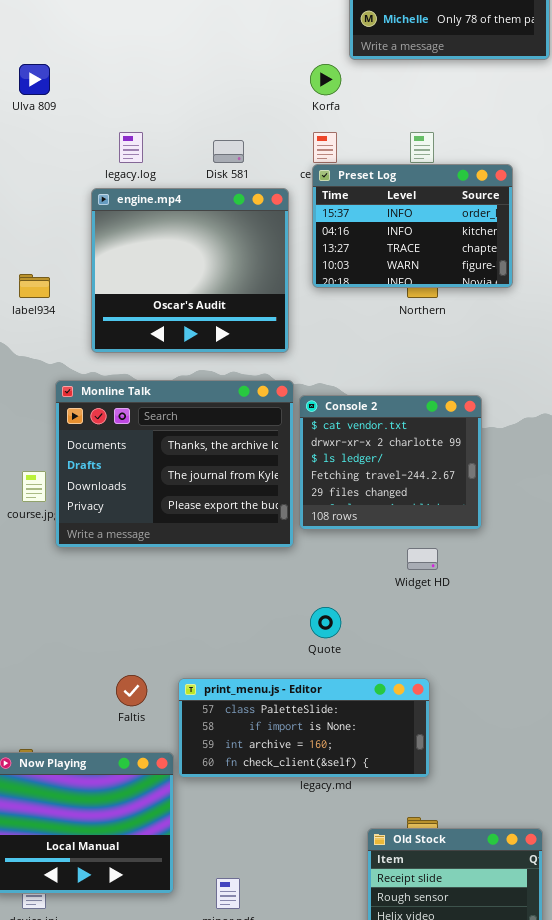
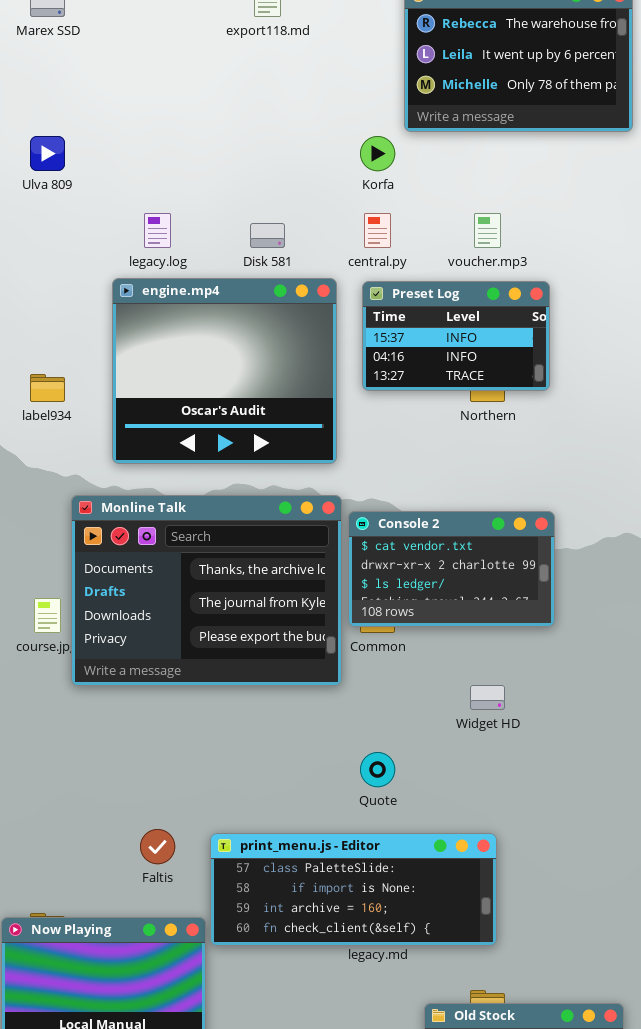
Preset Log: [312,164,513,288] -> [362,281,550,391], resized
Console 2: [299,395,482,530] -> [348,511,555,627], resized

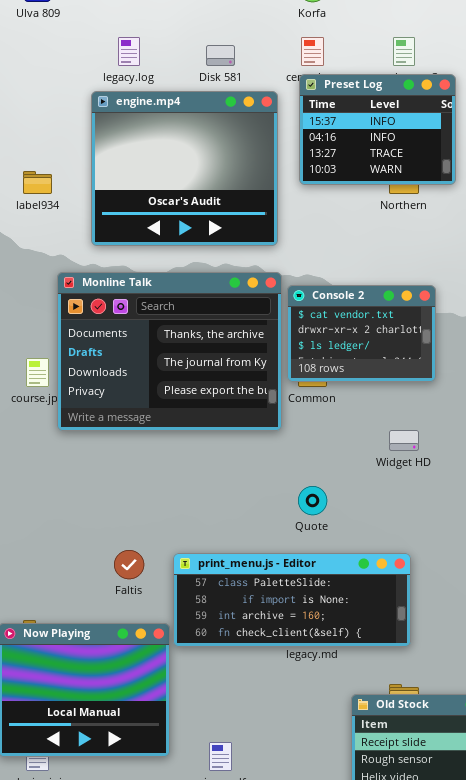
Preset Log: [362,281,550,391] -> [299,74,456,185], resized
Console 2: [348,511,555,627] -> [287,285,436,382], resized

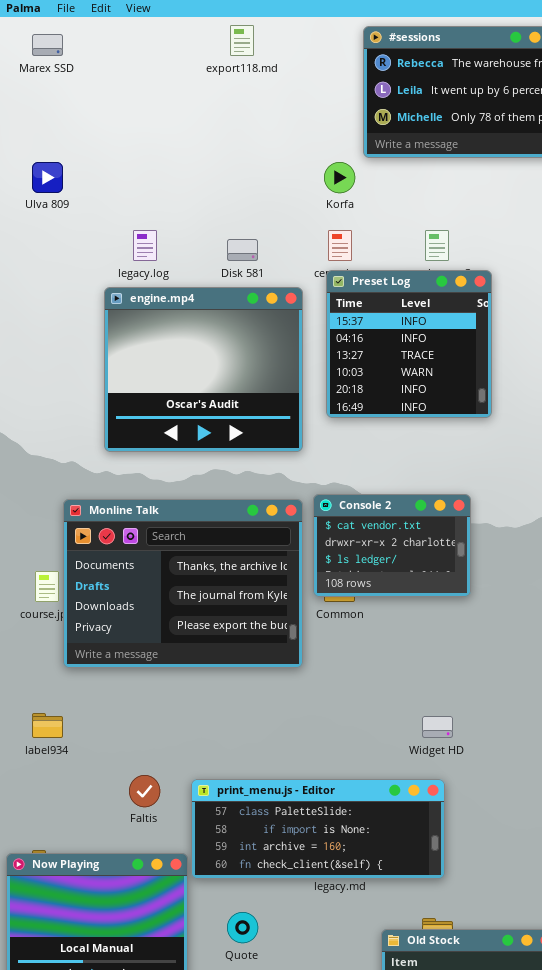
Preset Log: [299,74,456,185] -> [326,270,492,418], resized
label934: [23,171,52,194] -> [32,713,63,738], moved
Monline Talk: [57,272,282,431] -> [63,499,303,668], moved
Widget HD: [389,430,419,451] -> [422,716,453,738], moved
Quote: [298,486,327,515] -> [227,912,258,943], moved

